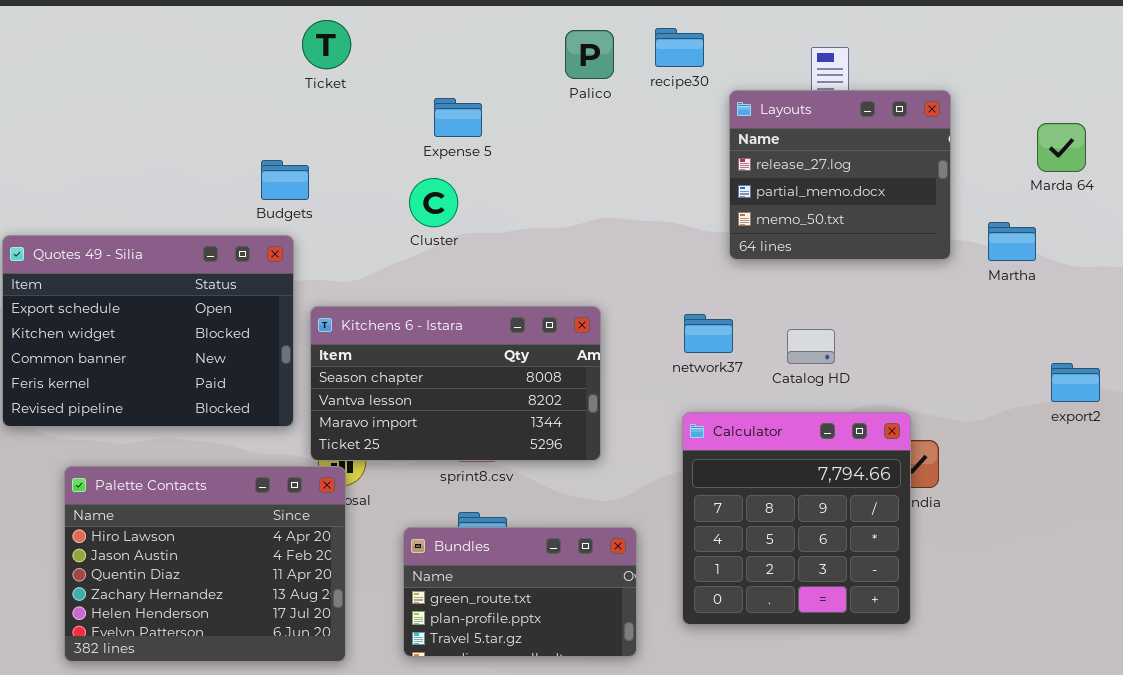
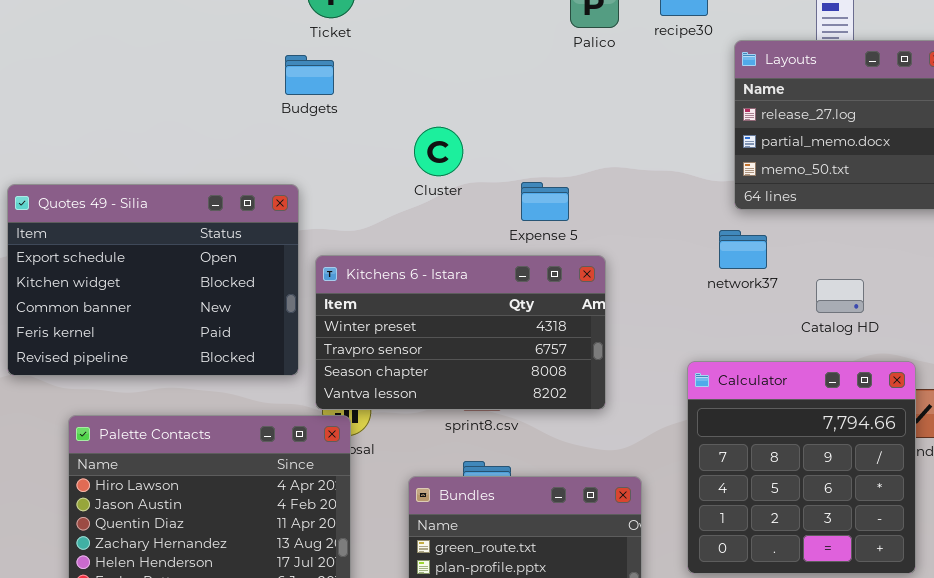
Expense 5: [434,98,482,137] -> [521,182,569,221], moved
Budgets: [261,160,309,200] -> [285,55,334,95], moved
Kitchens 6 - Istara: [310,306,601,461] -> [315,255,606,410], scrolled up 2 rows
network37: [684,314,733,353] -> [719,230,767,269], moved
Catalog HD: [787,329,835,364] -> [816,279,864,313], moved

